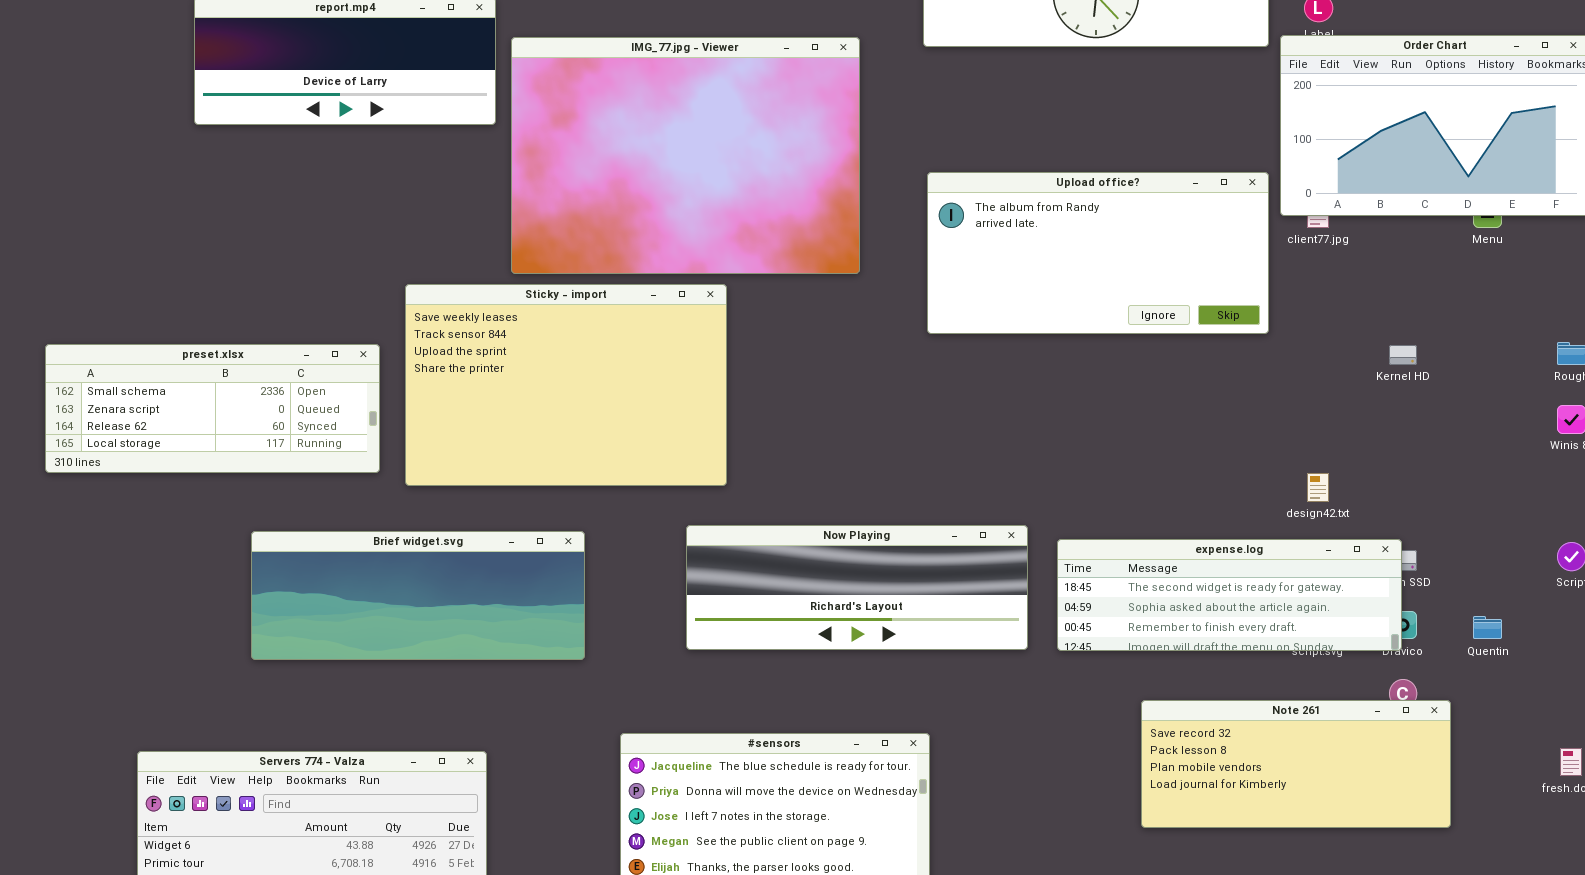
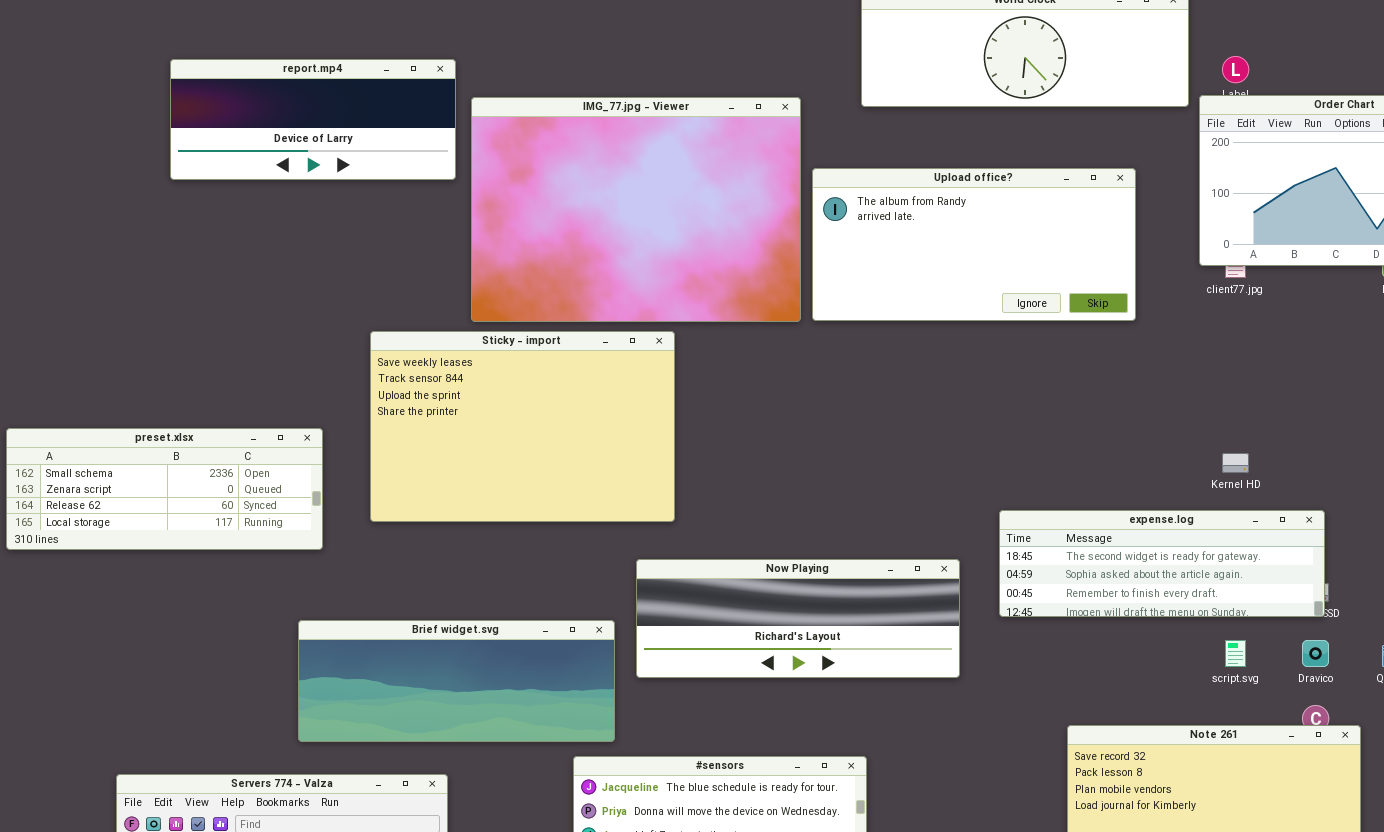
Upload office?: [927,172,1269,334] -> [812,168,1136,321], moved
preset.xlsx: [45,344,380,473] -> [6,428,323,550], moved
Kernel HD: [1389,345,1417,365] -> [1222,453,1249,473], moved
Brief widget.svg: [251,531,585,660] -> [298,620,615,742], moved
expense.log: [1057,539,1402,651] -> [999,510,1325,617], moved

